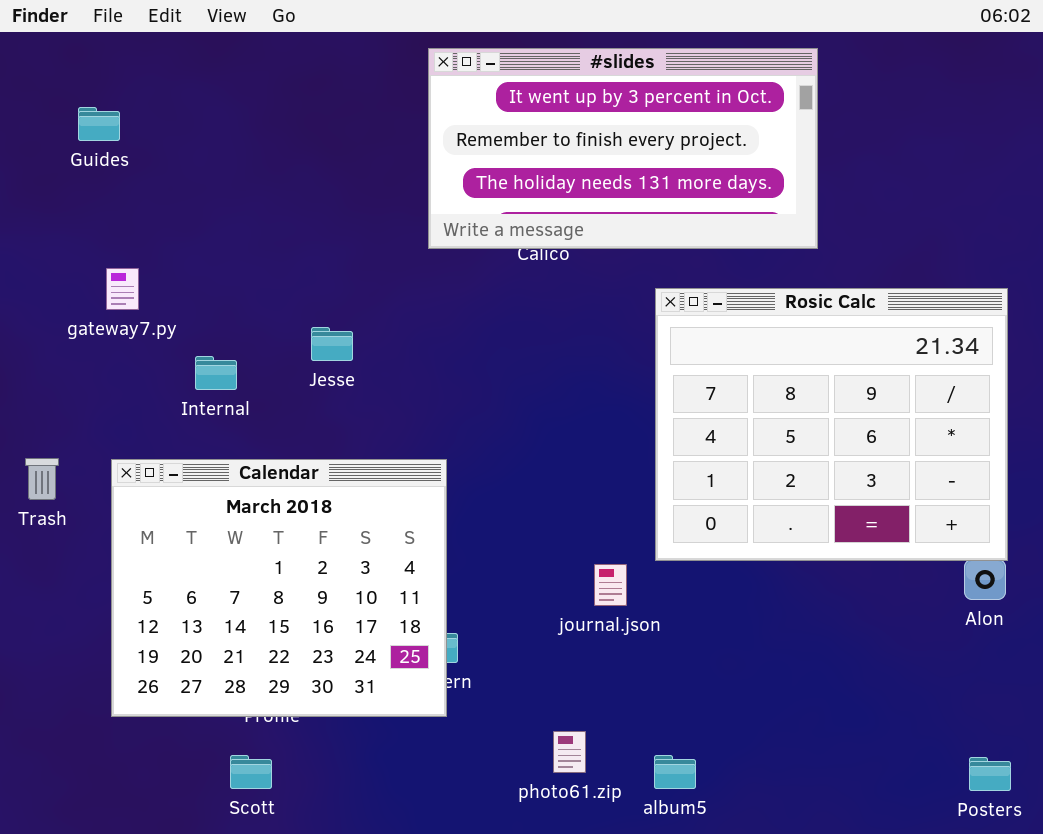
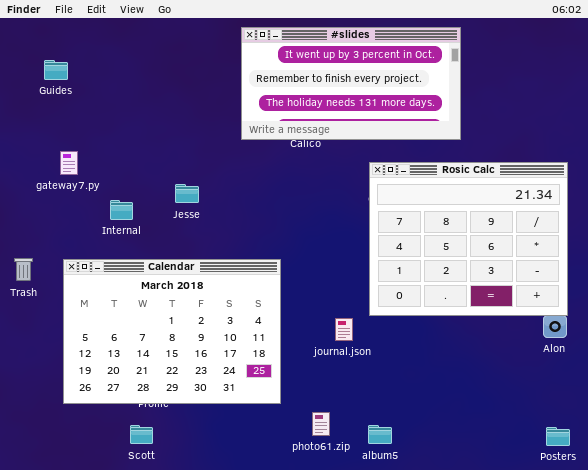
Calendar: [111,459,447,717] -> [63,259,281,404], resized

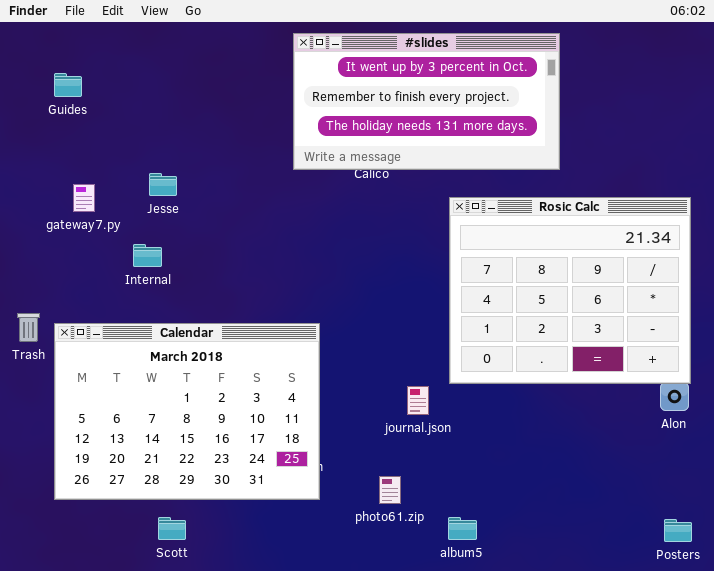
Jesse: [175,184,199,203] -> [149,173,177,196], moved
Calendar: [63,259,281,404] -> [54,323,320,500], moved
photo61.zip: [312,412,330,436] -> [379,476,401,504], moved

